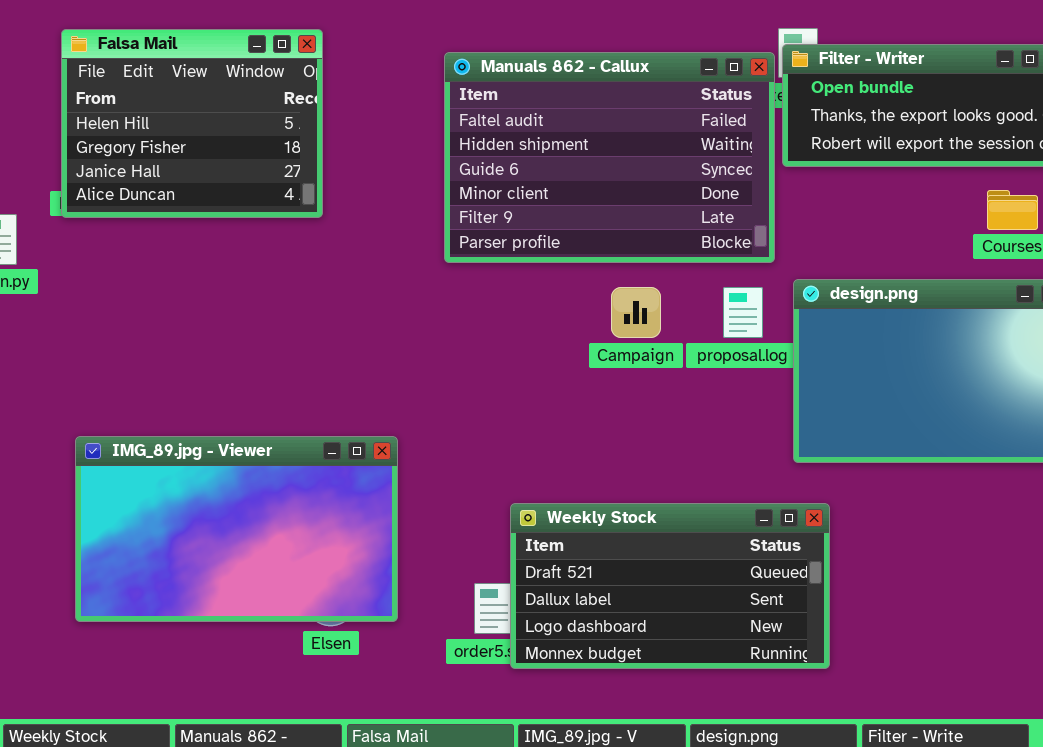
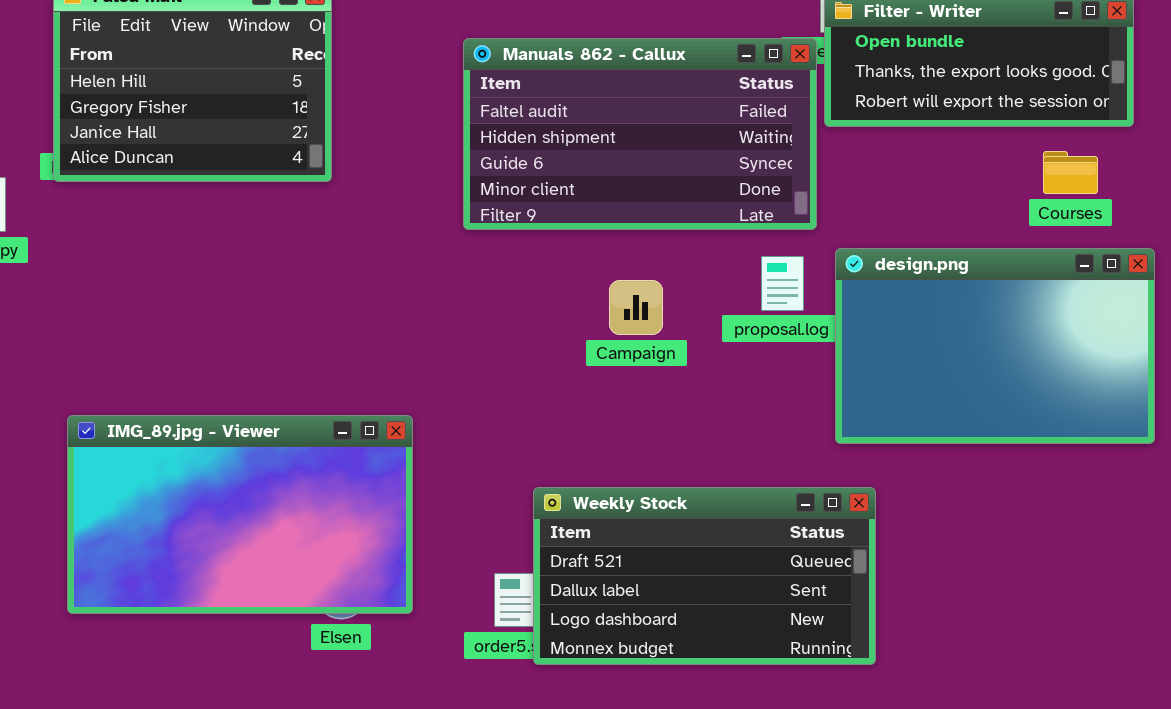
Manuals 862 - Callux: [444,52,775,263] -> [463,38,817,230], resized
Campaign: [611,287,661,338] -> [609,280,663,335], moved

